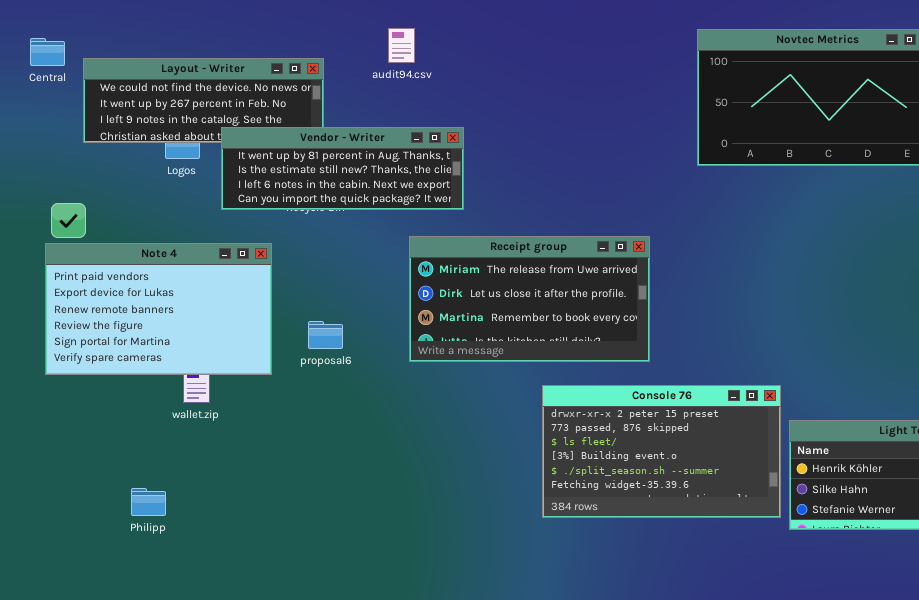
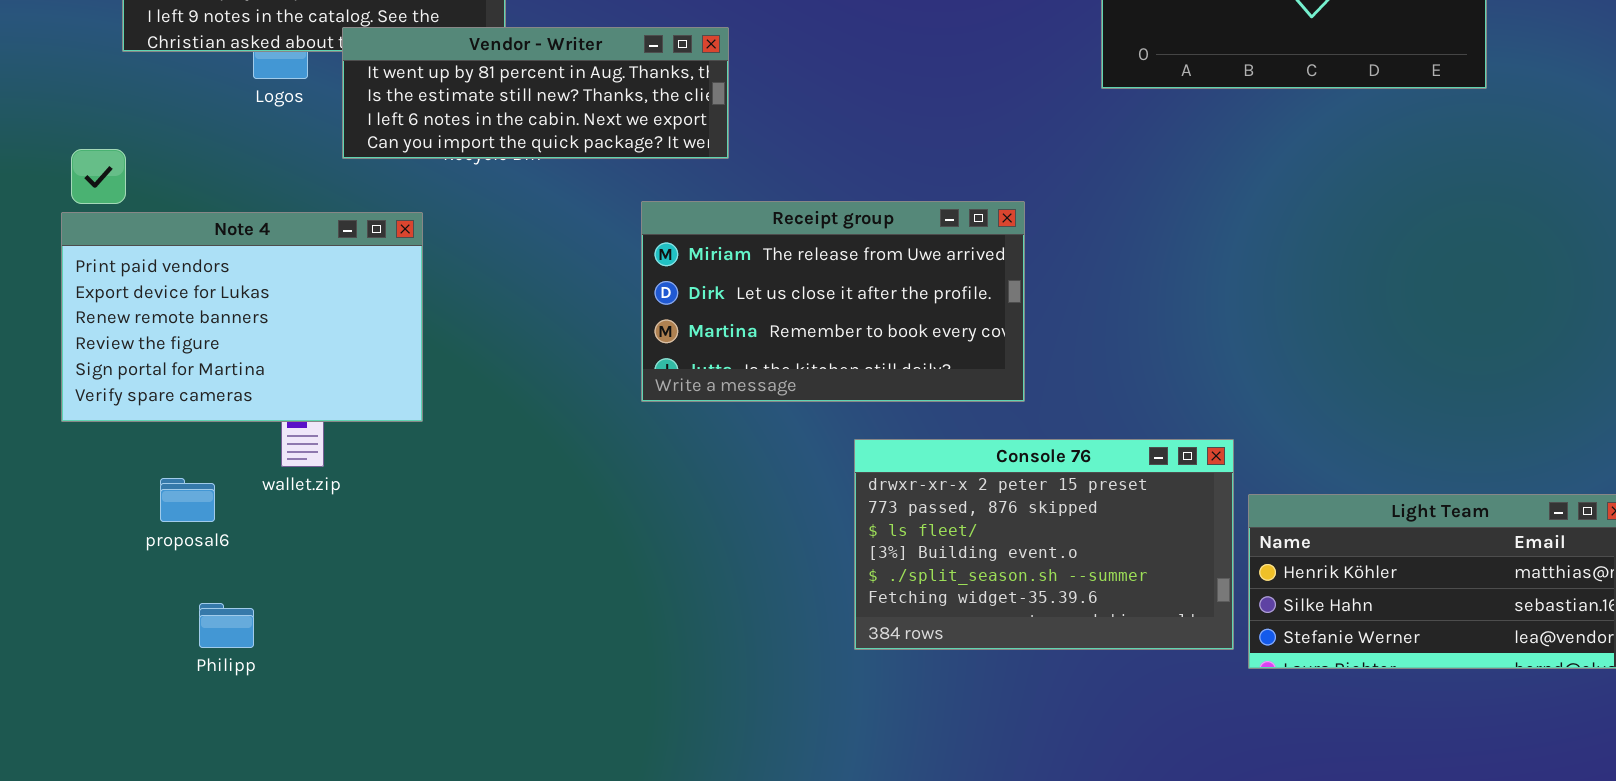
proposal6: [308,321,343,349] -> [160,478,215,522], moved

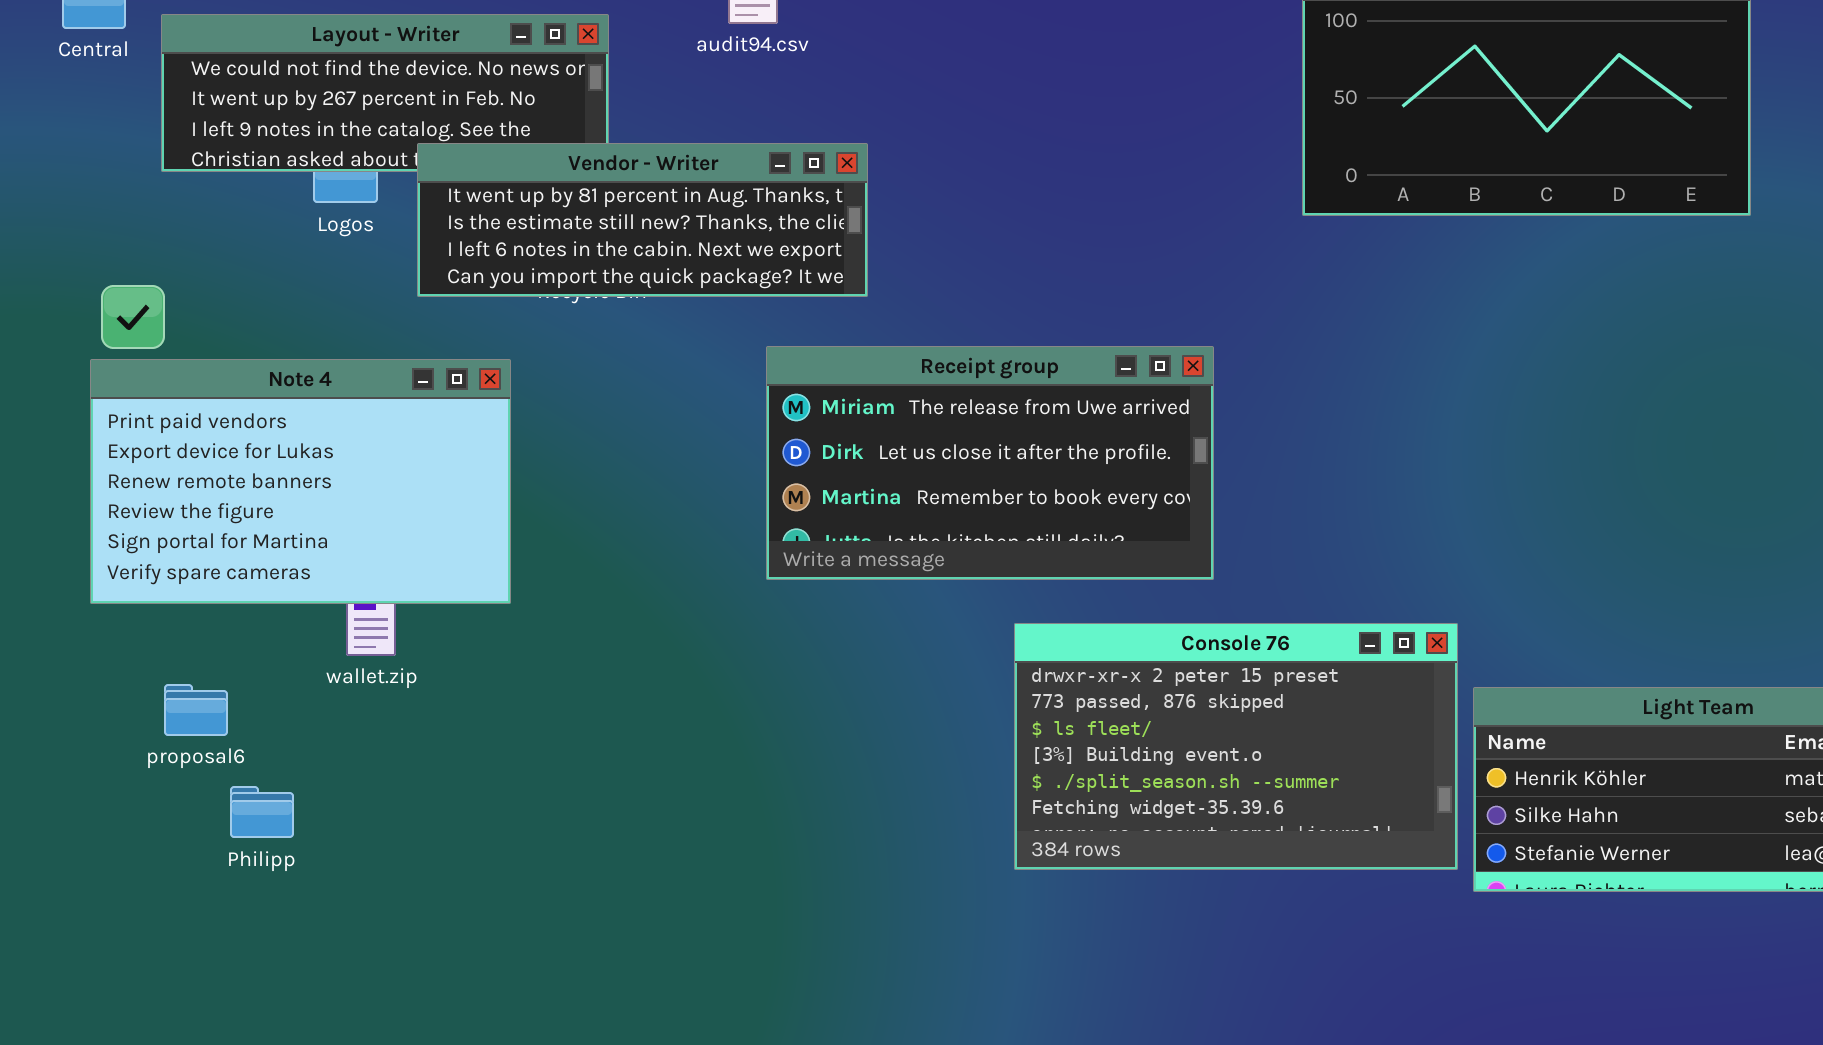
proposal6: [160,478,215,522] -> [164,684,228,736], moved
Philipp: [199,603,254,648] -> [230,786,294,838], moved

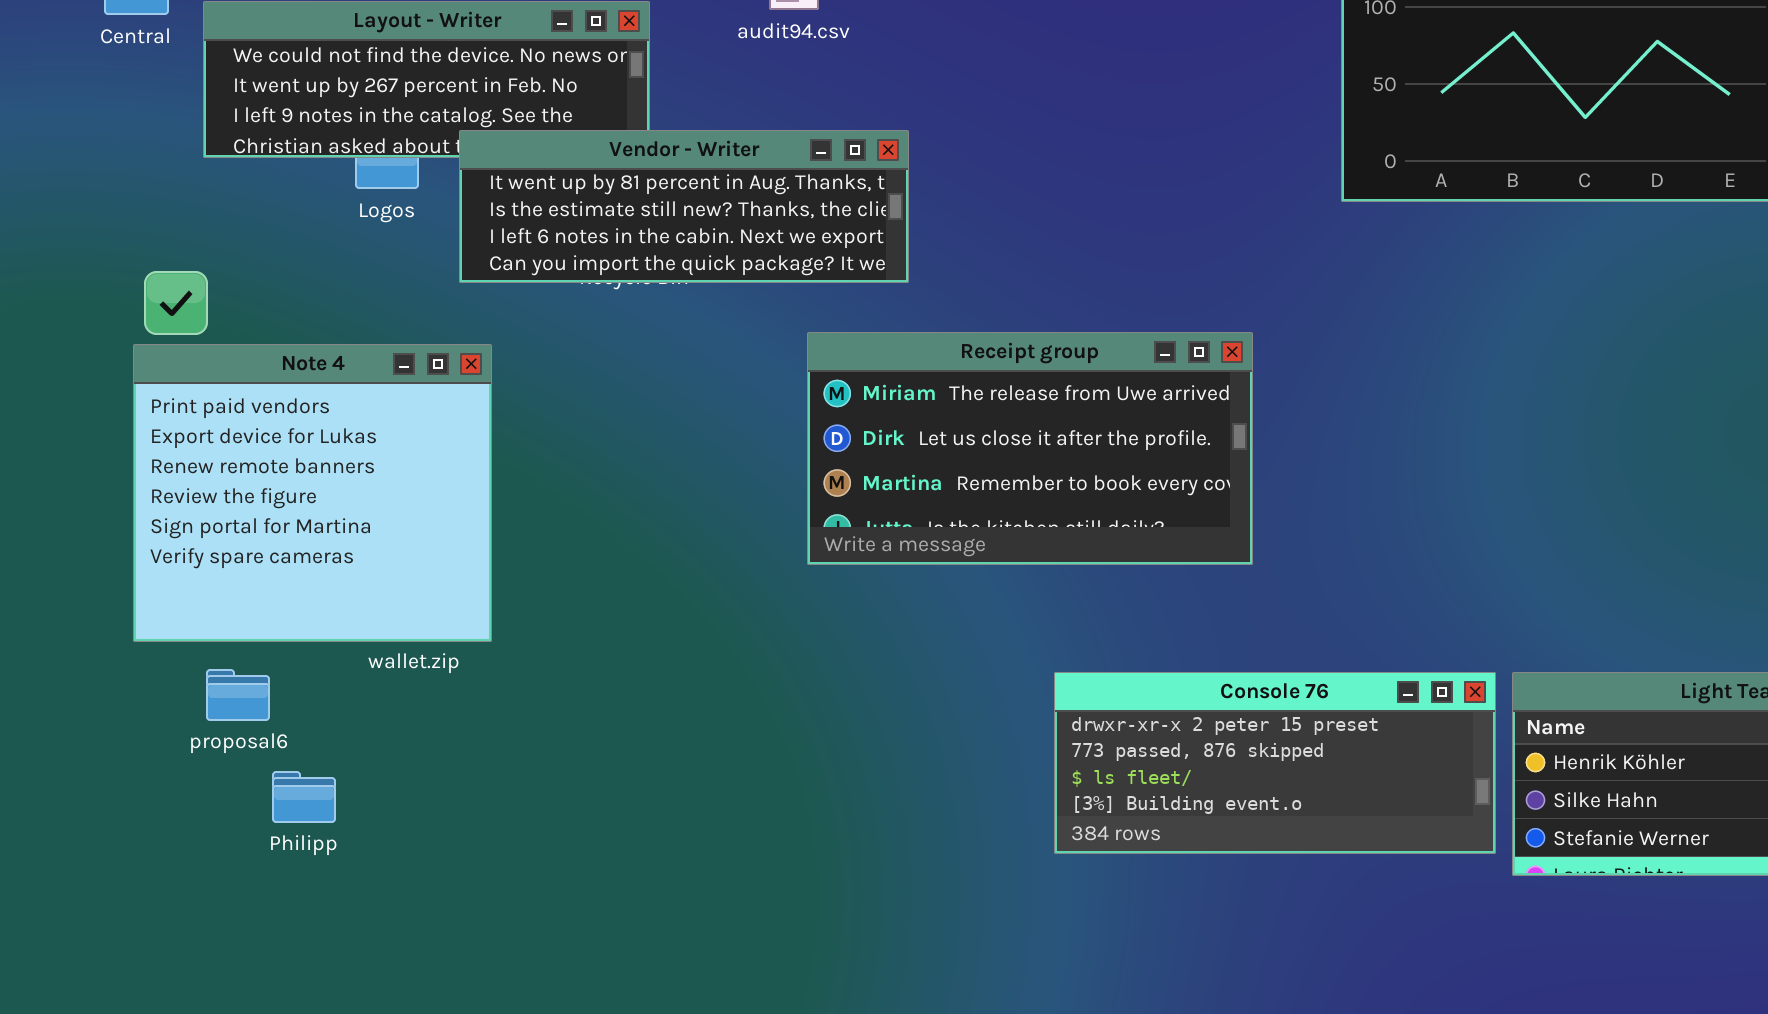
Note 4: [90,359,511,604] -> [133,344,492,642], resized
Console 76: [1014,623,1458,870] -> [1054,672,1496,854], resized

